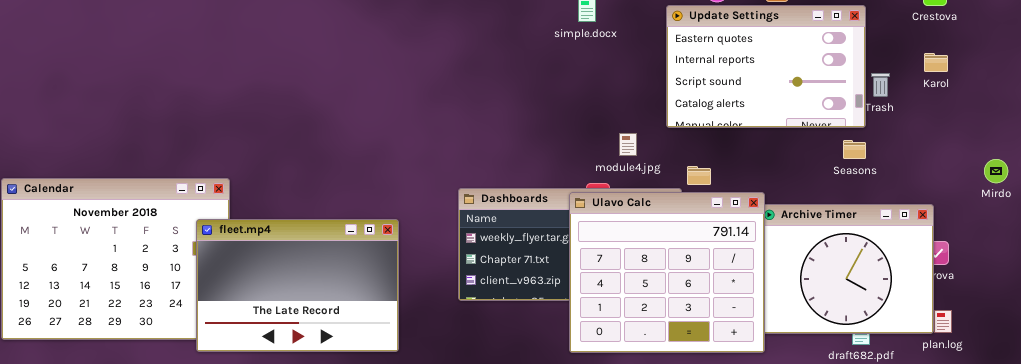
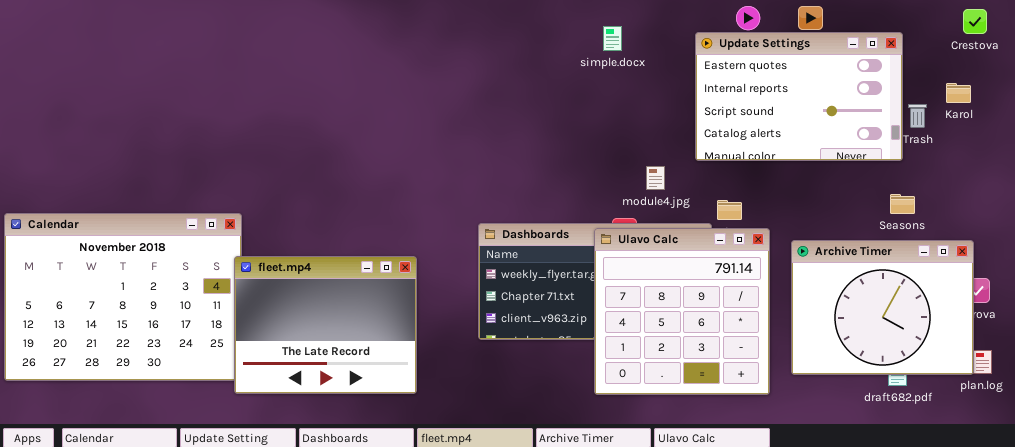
Karol: [924,53,948,72] -> [946,83,971,103], moved
Seasons: [843,140,866,159] -> [890,194,915,214], moved
Ulavo Calc: [569,192,765,353] -> [594,228,770,395], resized
fleet.mp4: [196,219,399,352] -> [234,256,417,394], resized

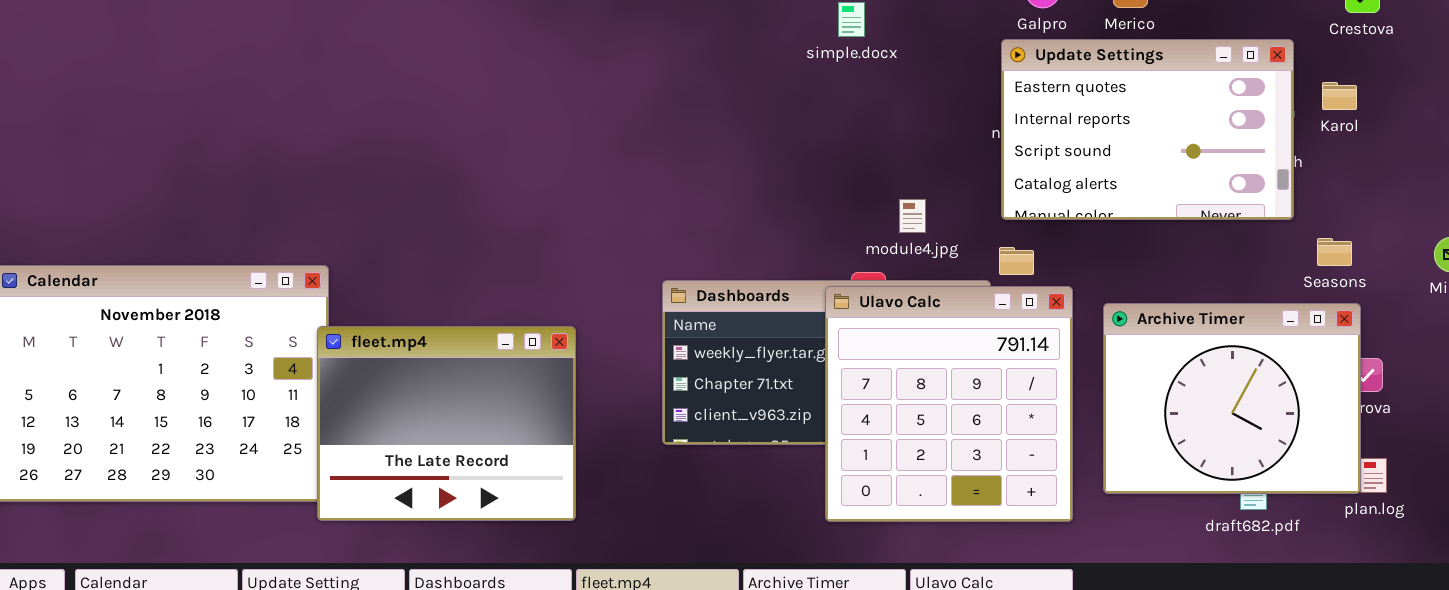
Update Settings: [695,32,903,161] -> [1001,39,1294,220], moved
Seasons: [890,194,915,214] -> [1317,238,1352,266], moved

